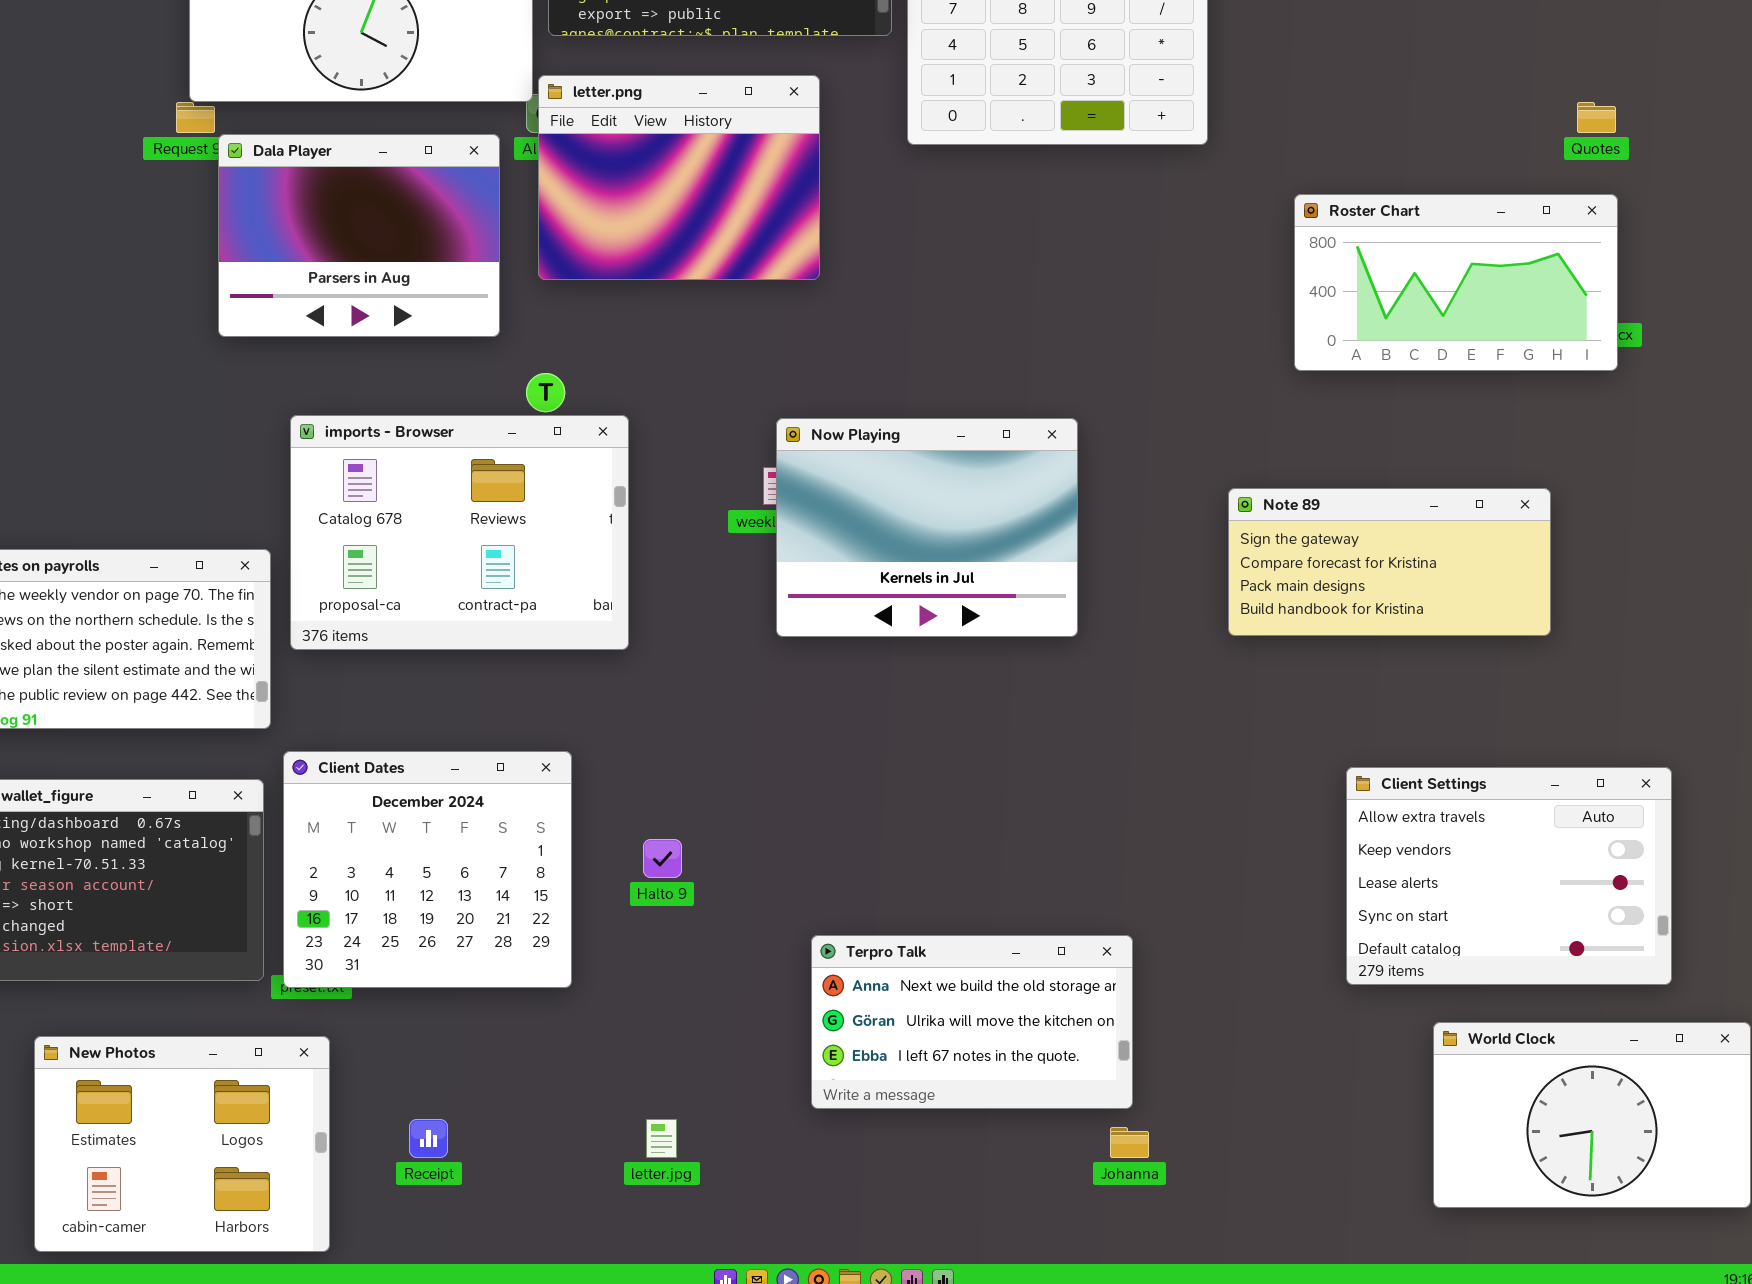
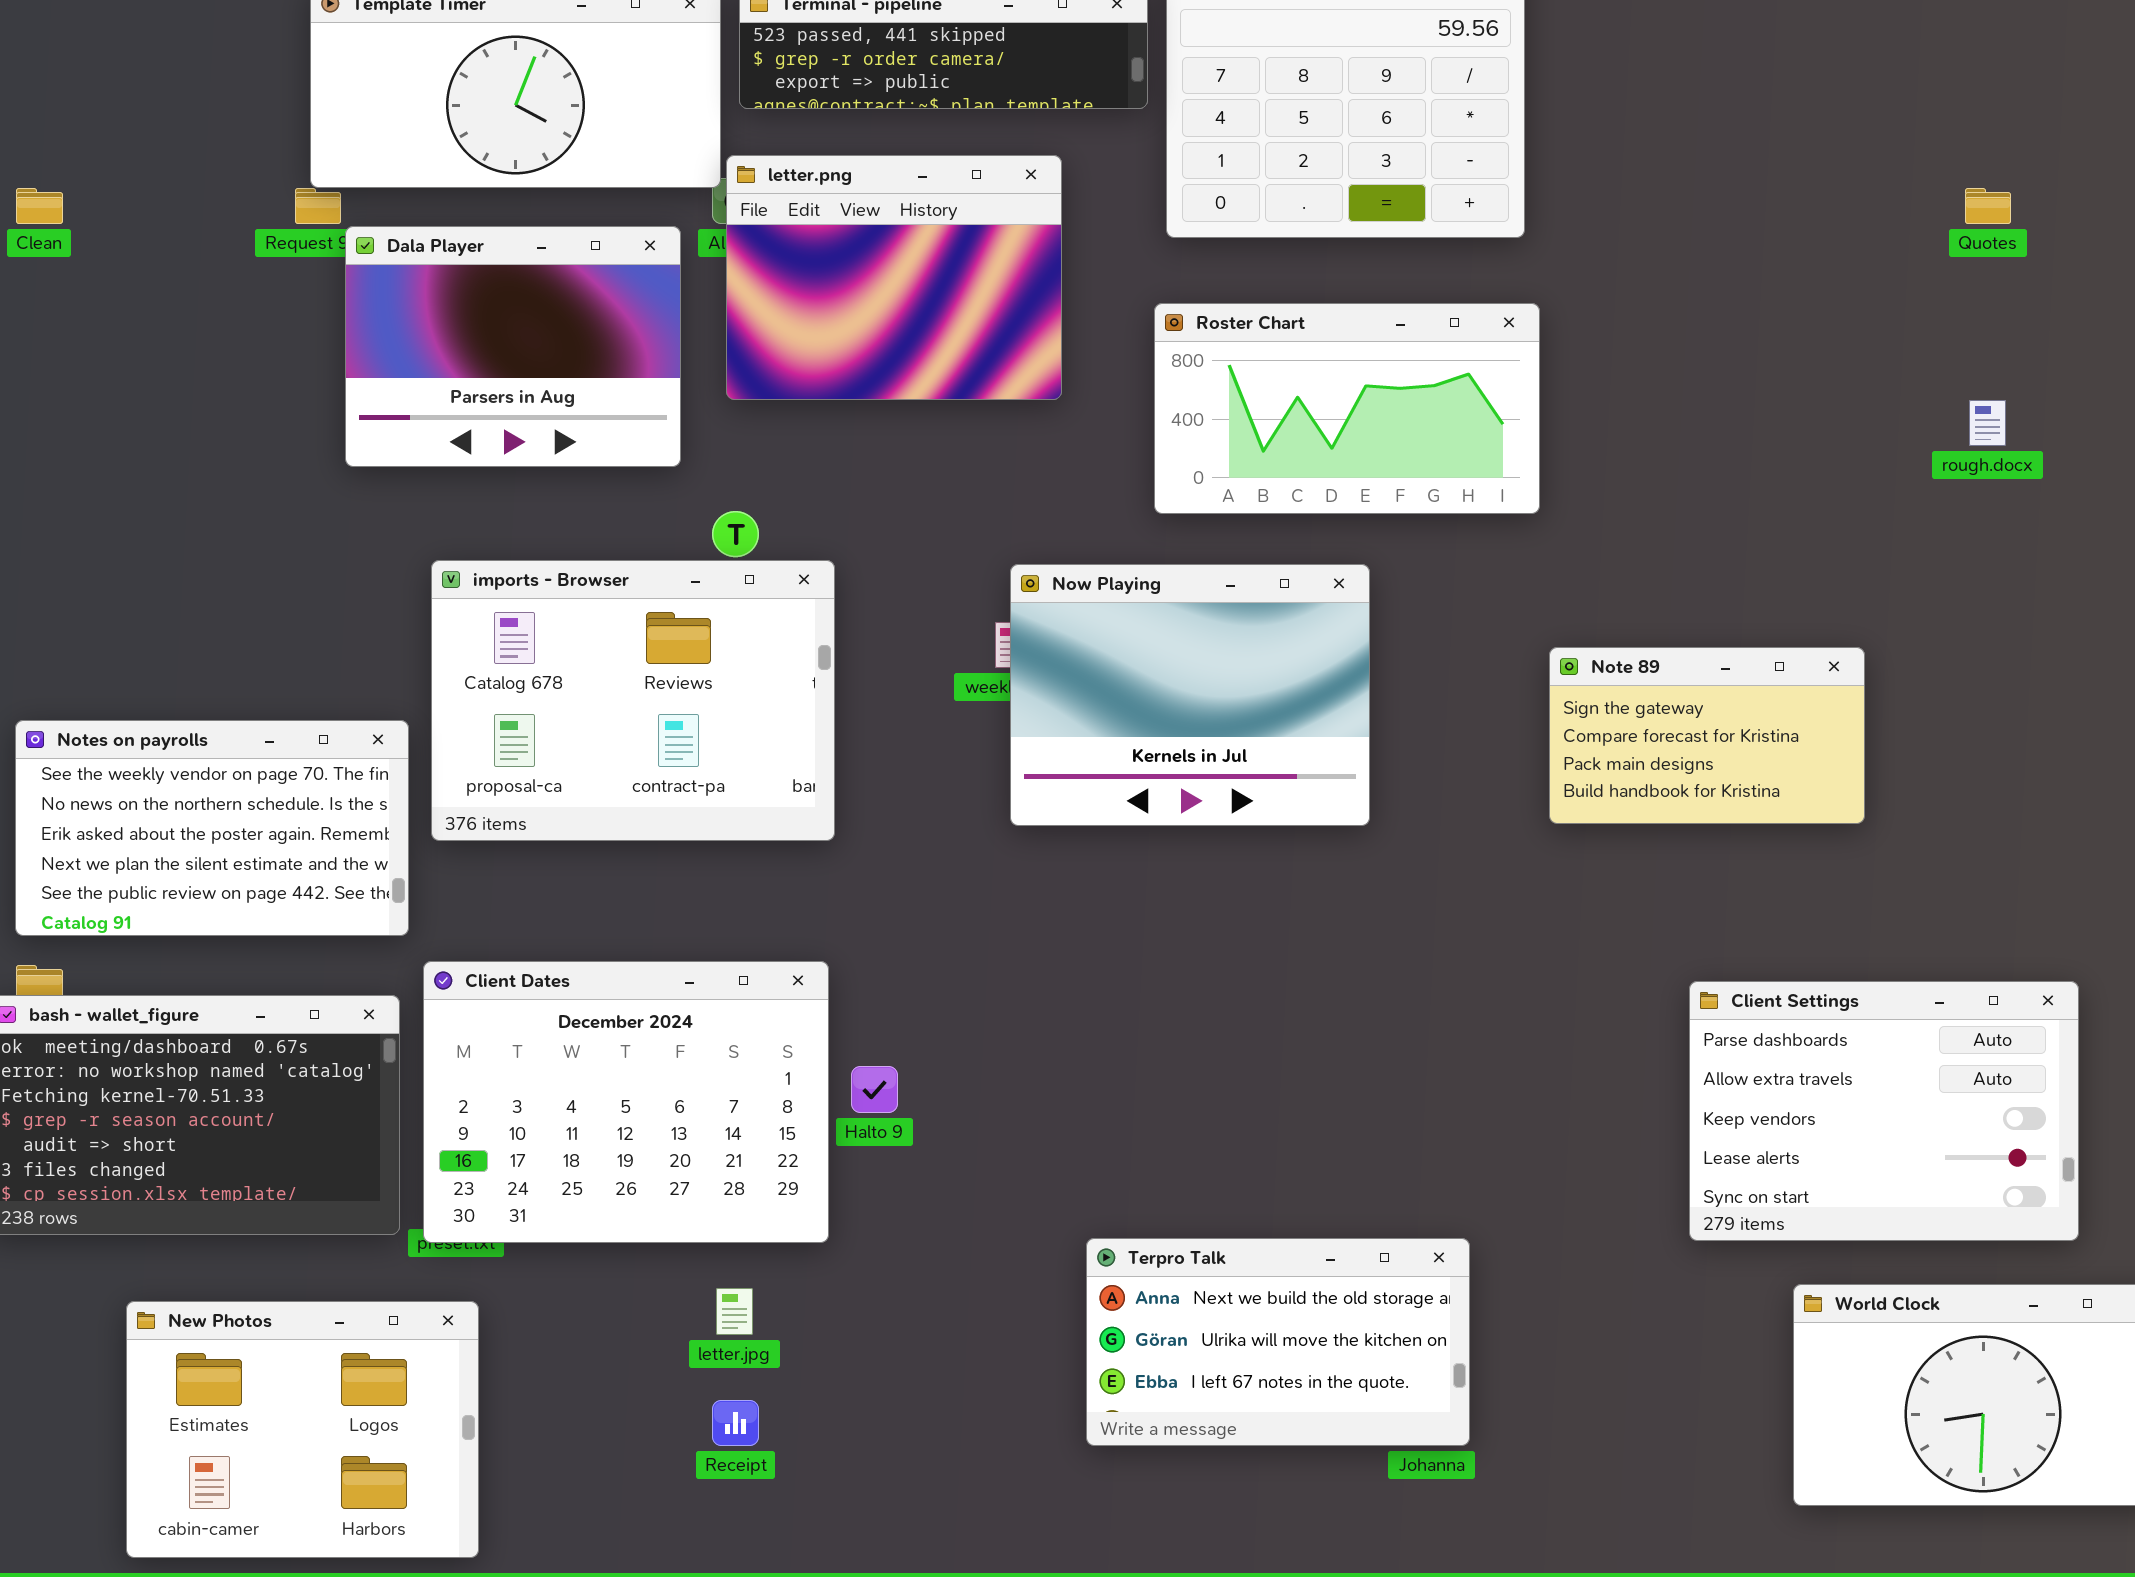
Roster Chart: [1294,194,1618,371] -> [1154,303,1540,514], moved
Note 89: [1228,488,1551,636] -> [1549,647,1865,824], resized
Client Dates: [283,751,572,988] -> [423,961,829,1243], resized
Client Settings: [1346,767,1672,985] -> [1689,981,2079,1241], scrolled up 1 row
Terpro Talk: [811,935,1133,1109] -> [1086,1238,1470,1446], moved
Receipt: [409,1119,448,1158] -> [712,1400,759,1446], moved
letter.jpg: [646,1119,677,1158] -> [716,1288,753,1335], moved

